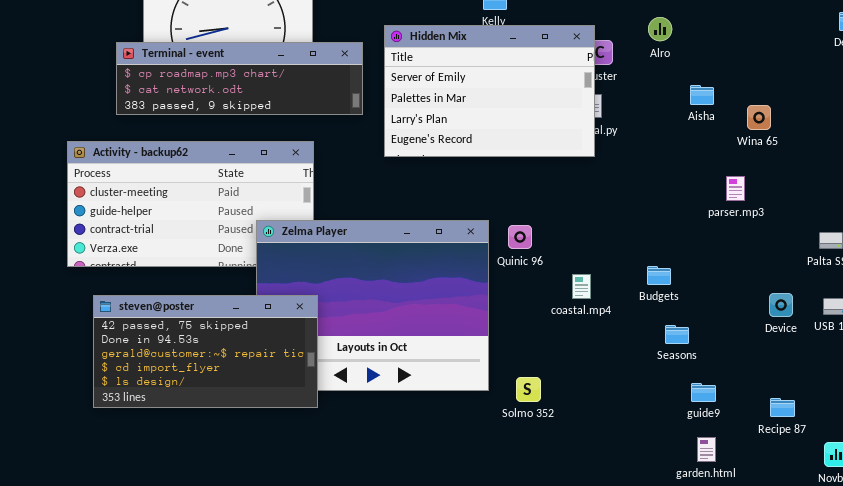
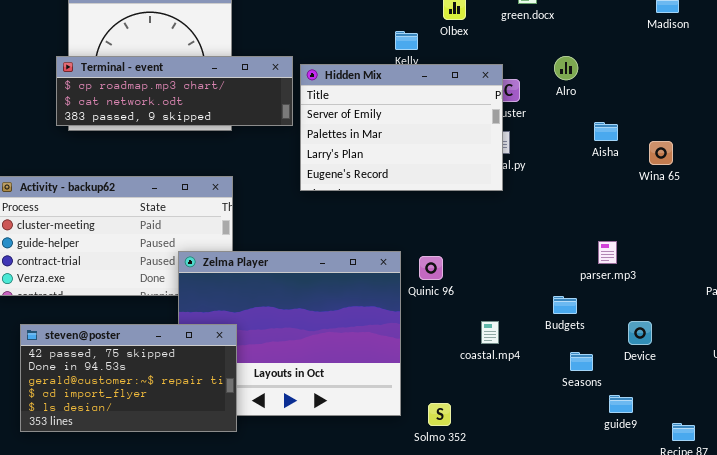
Terminal - event: [116,42,363,115] -> [56,56,293,126], moved
parser.mp3: [726,176,745,201] -> [598,241,617,264], moved
coastal.mp4: [572,274,591,299] -> [481,321,499,344], moved
Device: [769,293,793,317] -> [628,321,652,345], moved
guide9: [691,383,716,402] -> [609,395,633,413], moved

